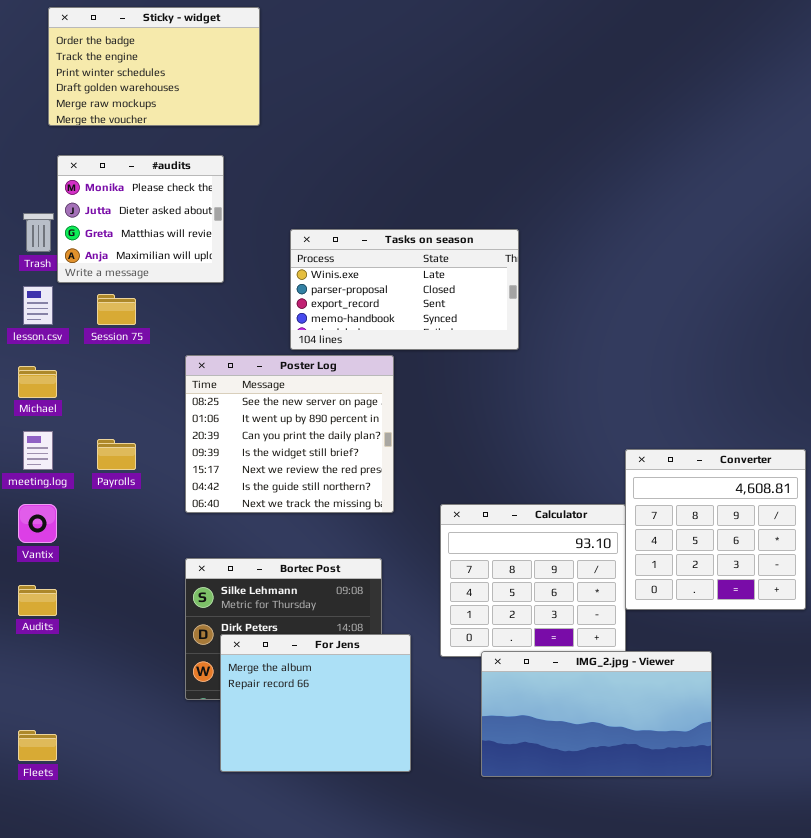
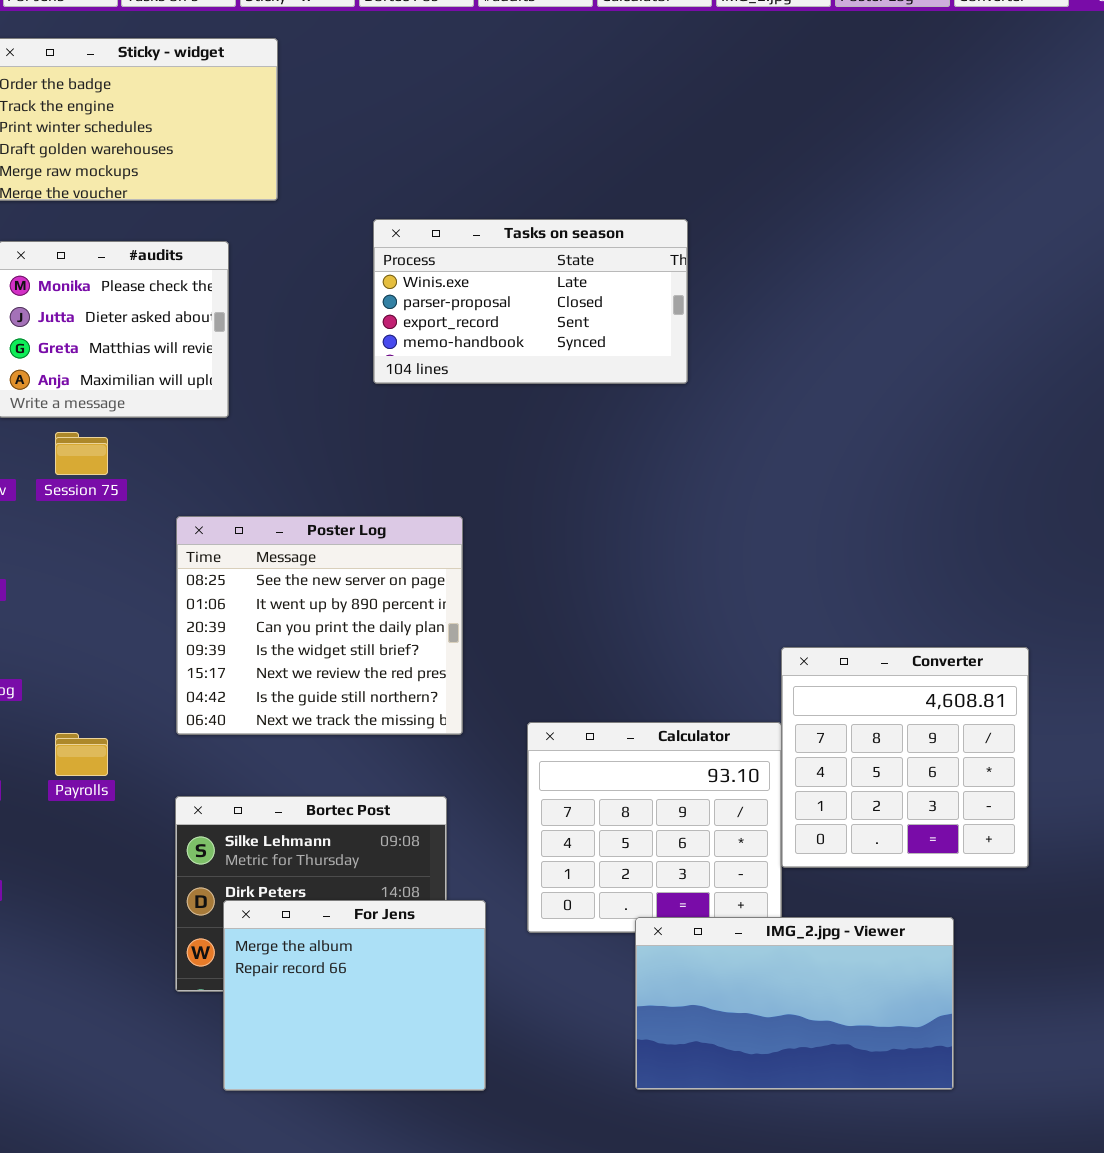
Tasks on season: [290,229,519,350] -> [373,219,688,384], moved
Payrolls: [97,439,136,470] -> [55,733,108,776], moved
IMG_2.jpg - Viewer: [481,651,712,777] -> [635,917,954,1090], moved

